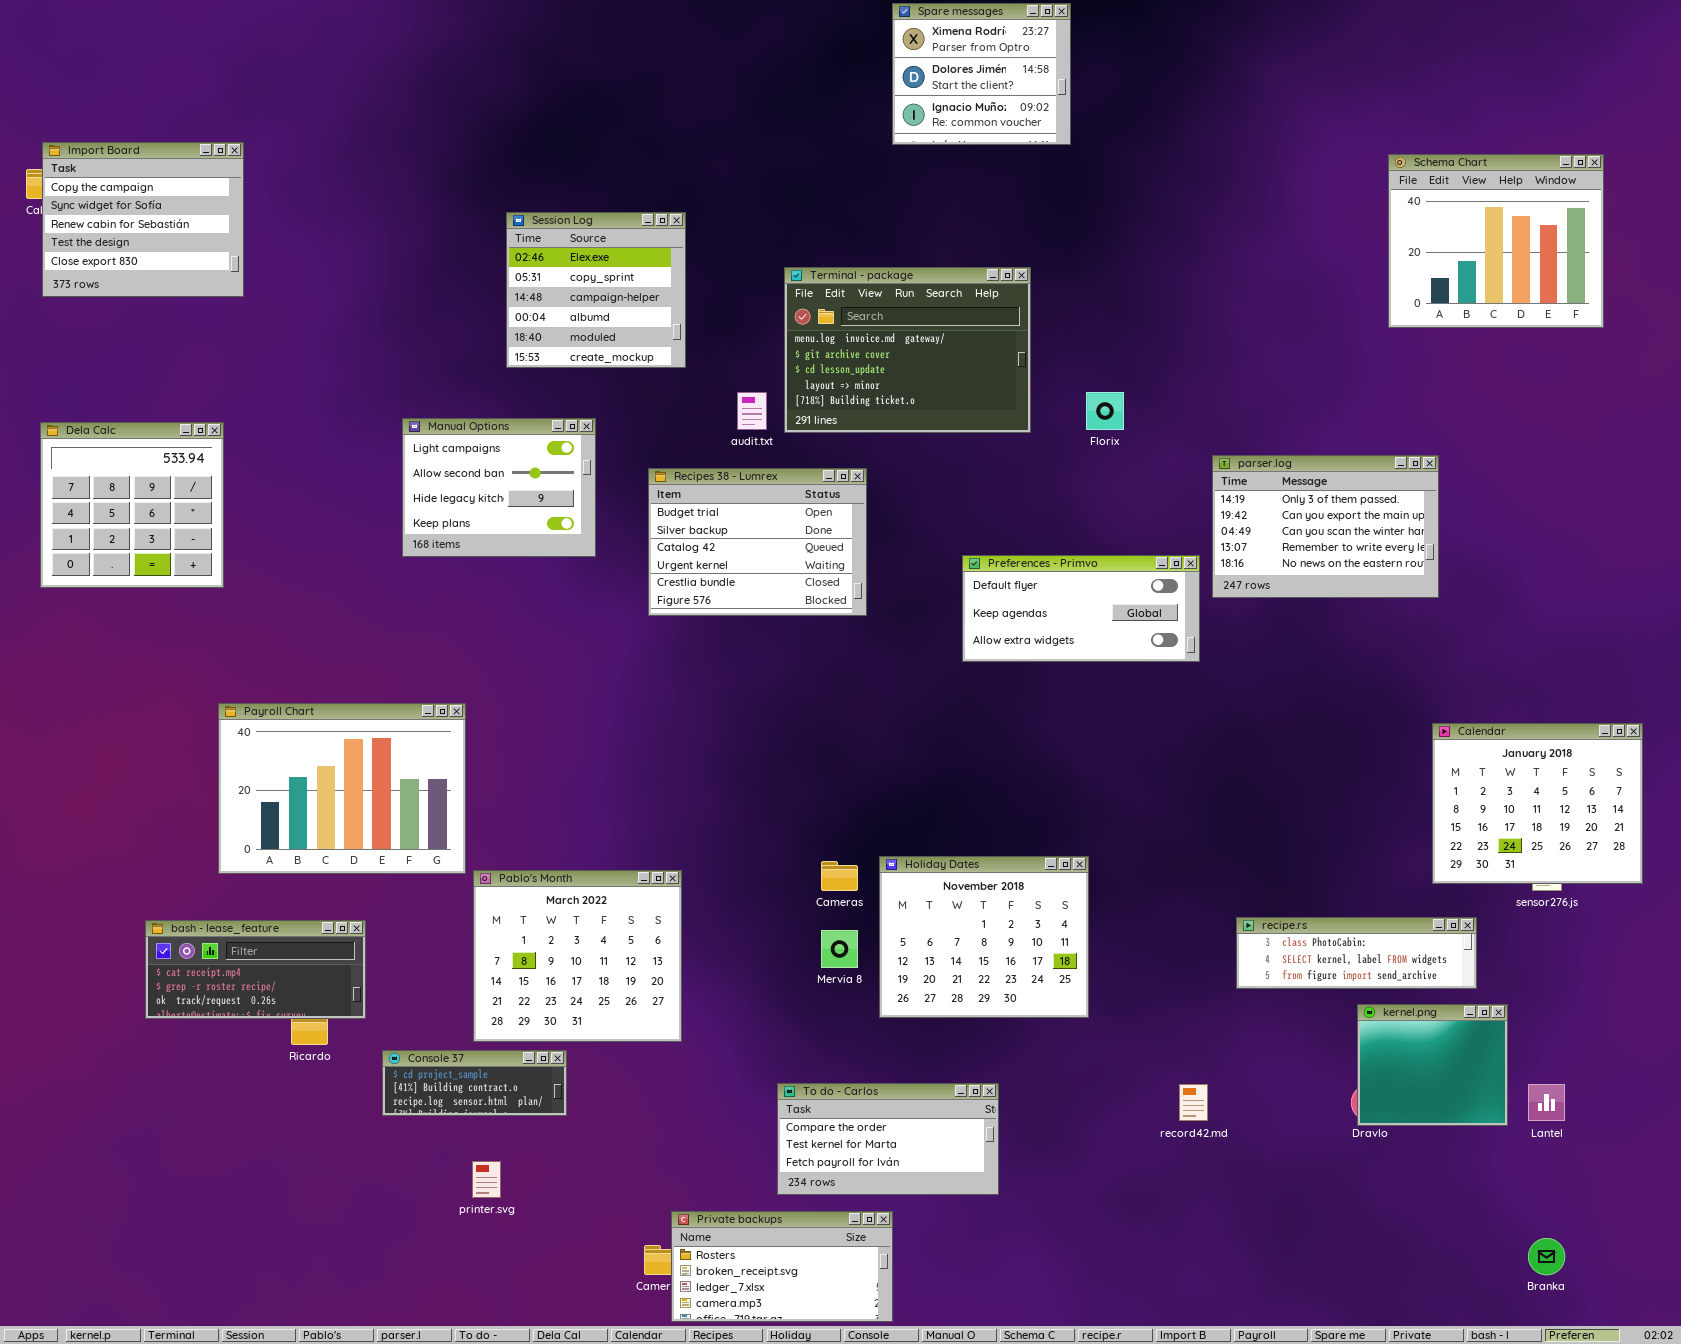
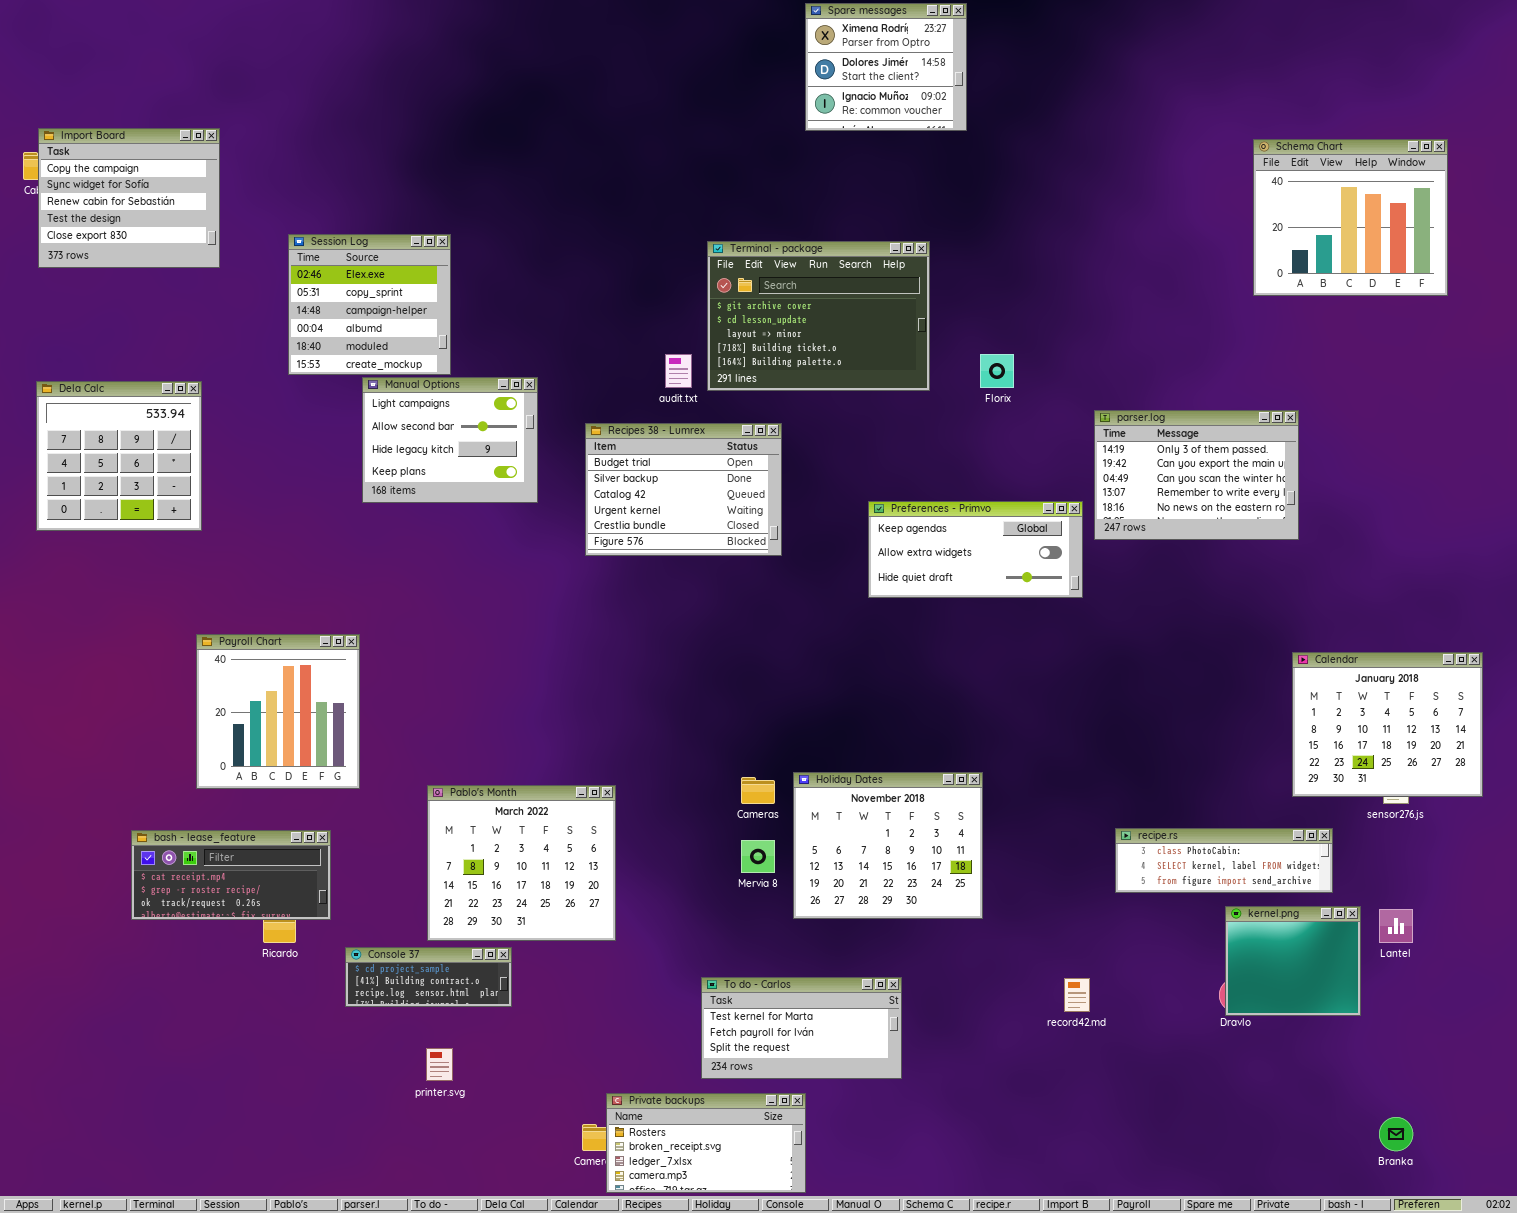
Session Log: [506,212,686,368] -> [288,234,451,375], moved
Terminal - package: [784,267,1031,433] -> [707,241,930,391], scrolled down 1 row
Preferences - Primvo: [962,555,1200,662] -> [868,501,1083,598], scrolled down 1 row
Payroll Chart: [218,703,466,874] -> [196,634,360,789], resized
To do - Carlos: [777,1083,999,1195] -> [701,977,902,1079], scrolled down 1 row
Lantel: [1528,1084,1565,1121] -> [1379,909,1413,943], moved

